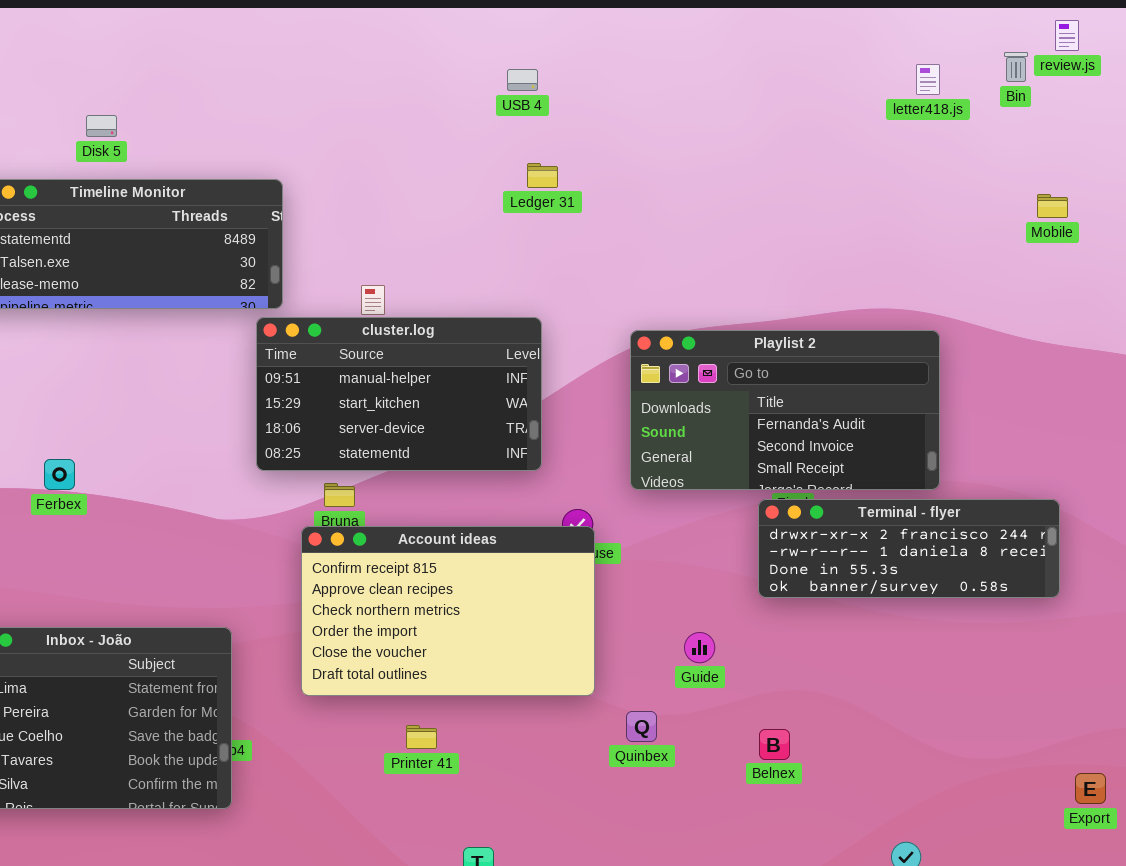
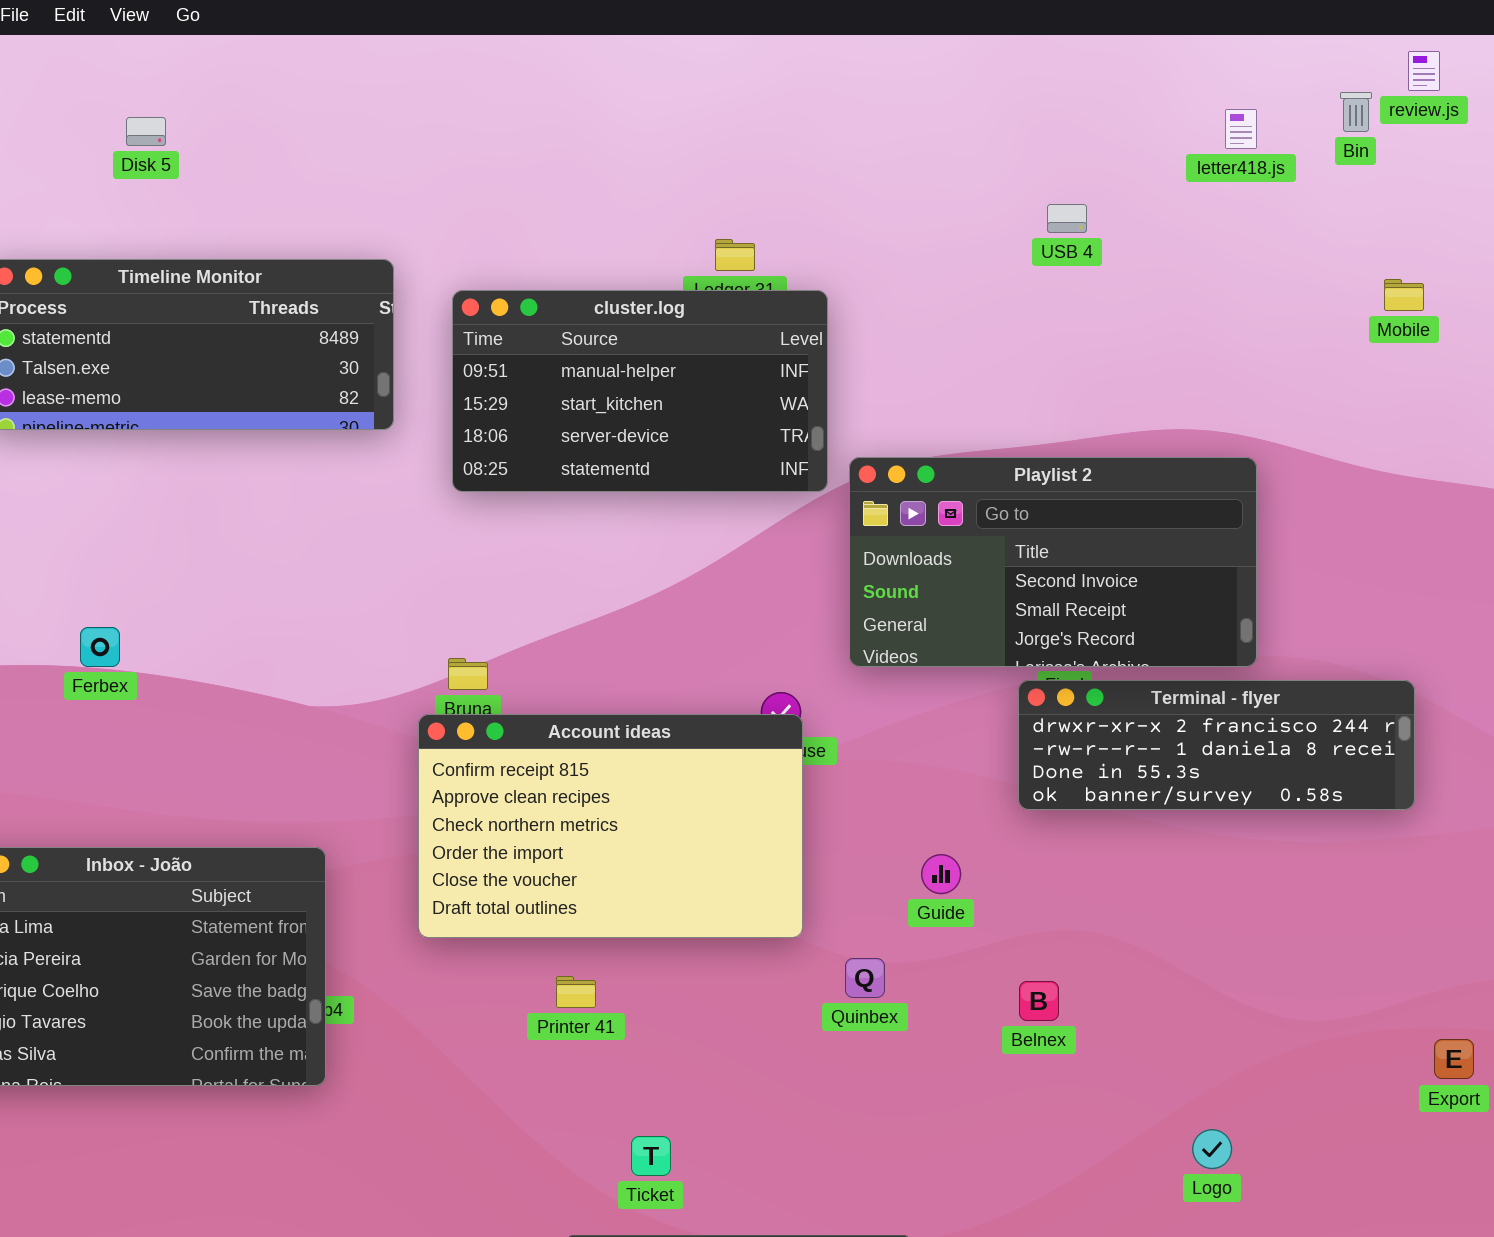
USB 4: [507,69,538,91] -> [1047,204,1087,233], moved
Disk 5: [86,115,117,137] -> [126,117,166,146], moved
cluster.log: [256,317,542,471] -> [452,290,828,492], moved
Playlist 2: [630,330,940,490] -> [849,457,1257,667], scrolled down 1 row

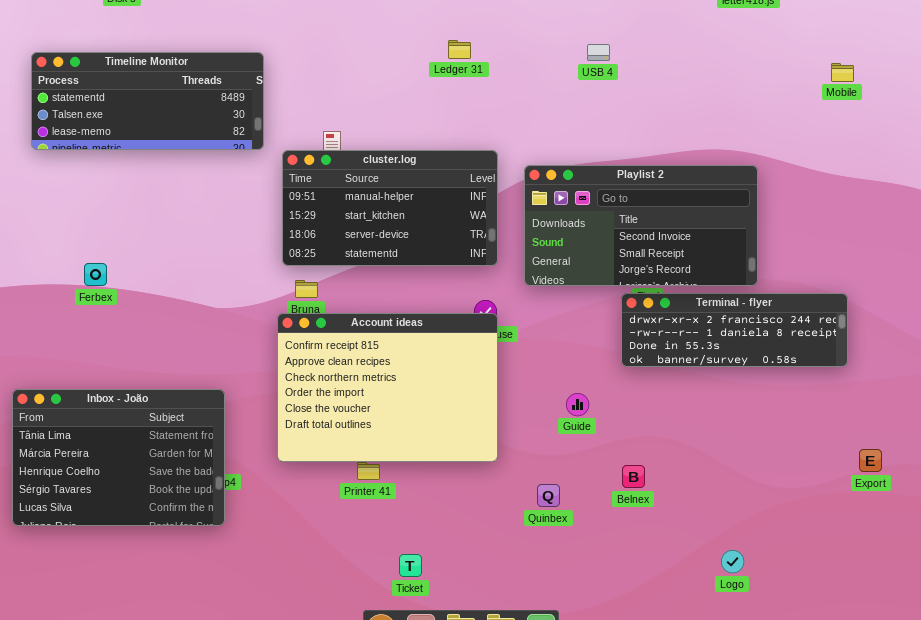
USB 4: [1047,204,1087,233] -> [587,44,610,61], moved
cluster.log: [452,290,828,492] -> [282,150,498,266], moved
Account ideas: [418,714,803,938] -> [277,313,498,462], resized
Quinbex: [845,958,885,998] -> [537,484,560,507], moved
Export: [1434,1039,1474,1079] -> [859,449,882,472], moved

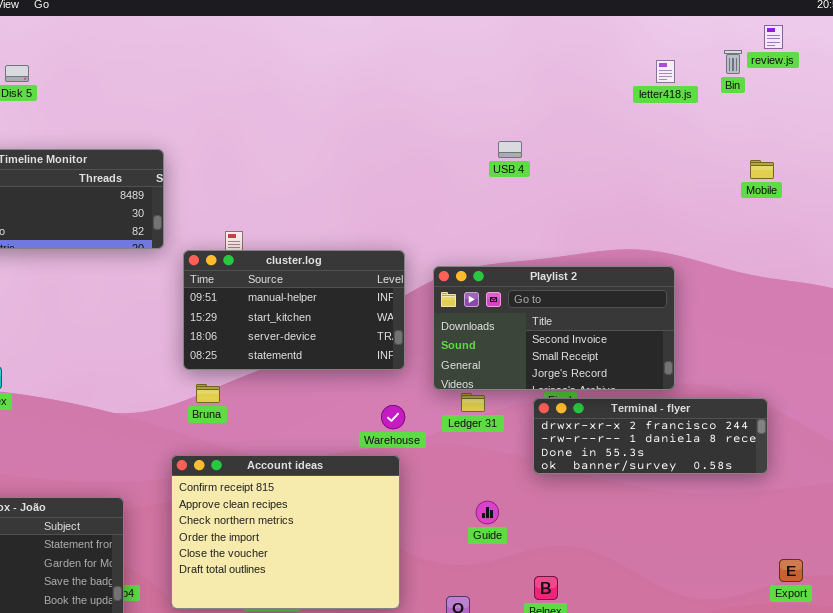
Ledger 31: [448,40,471,59] -> [461,393,485,412], moved
Account ideas: [277,313,498,462] -> [171,455,400,609], moved

